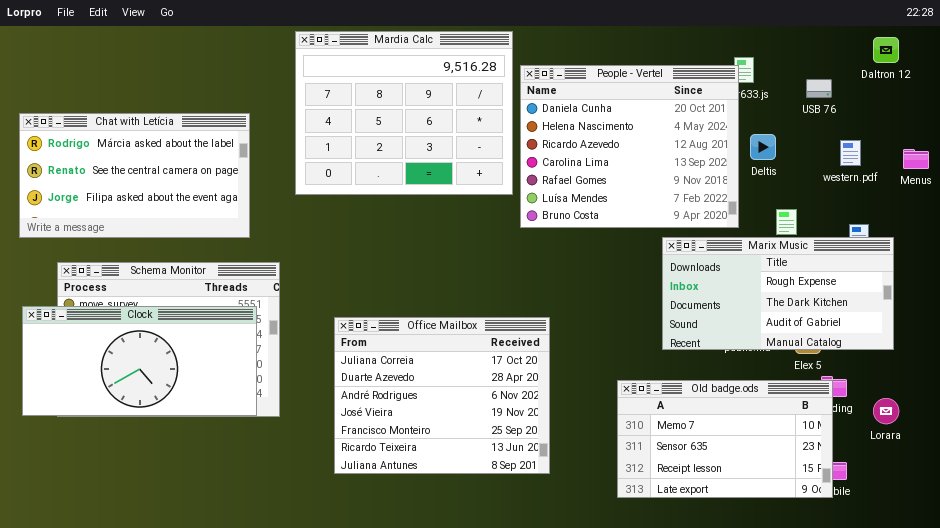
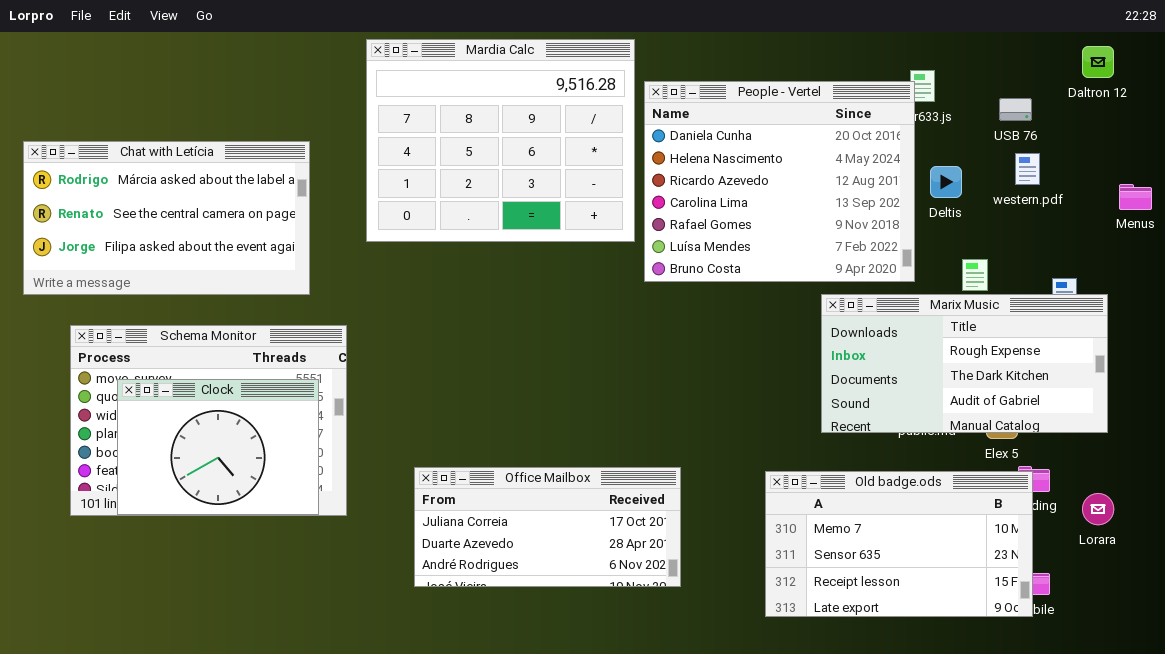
western.pdf: [840,140,861,166] -> [1015,153,1040,185], moved
Clock: [22,306,257,416] -> [117,379,319,515], resized
Office Mailbox: [334,317,550,474] -> [414,467,681,587], resized

